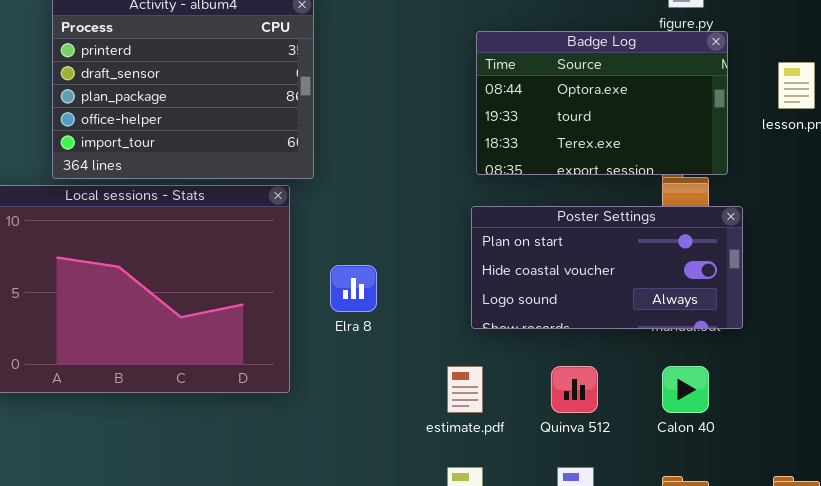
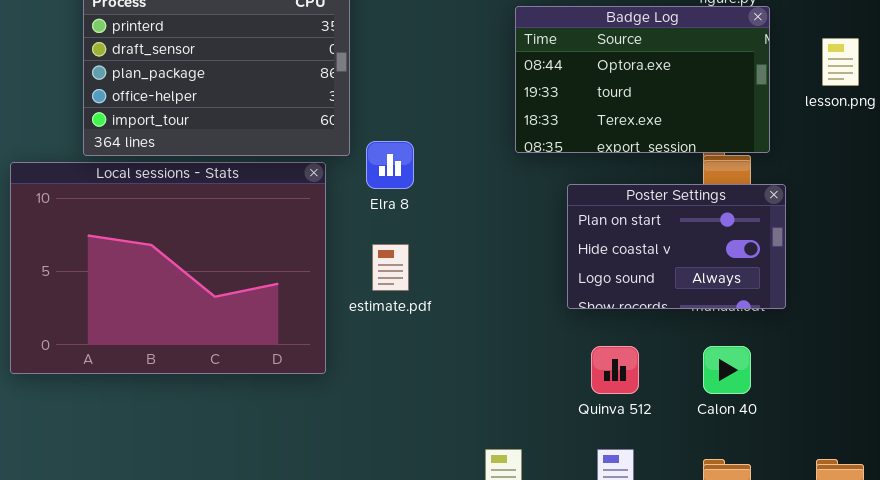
Poster Settings: [471,206,743,329] -> [567,184,786,309], resized
Elra 8: [330,265,377,312] -> [366,141,414,189], moved
estimate.pdf: [447,366,483,413] -> [372,244,409,291], moved

